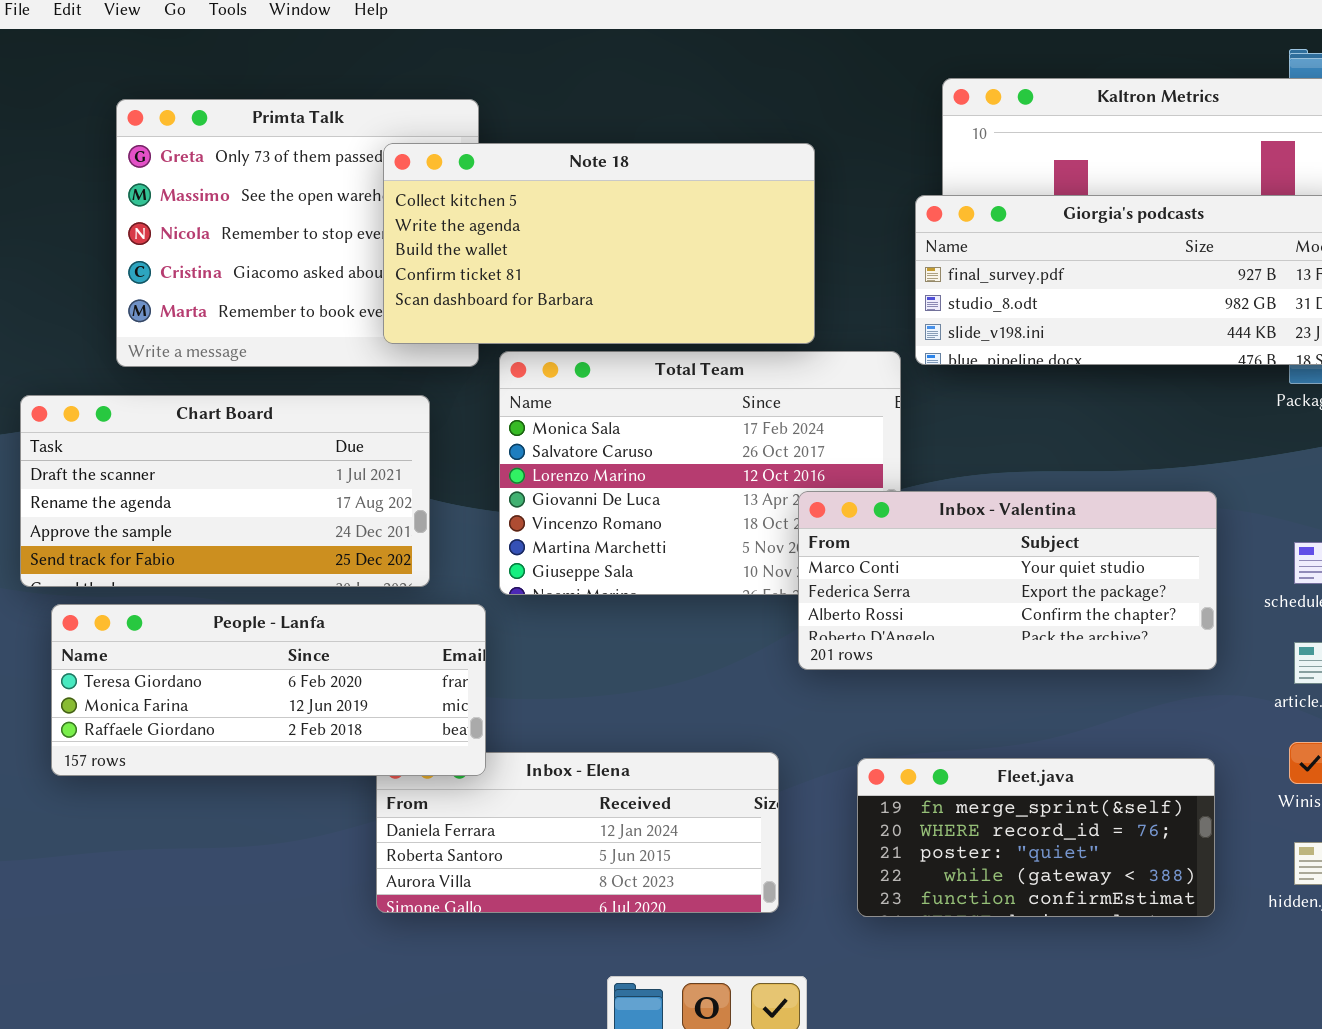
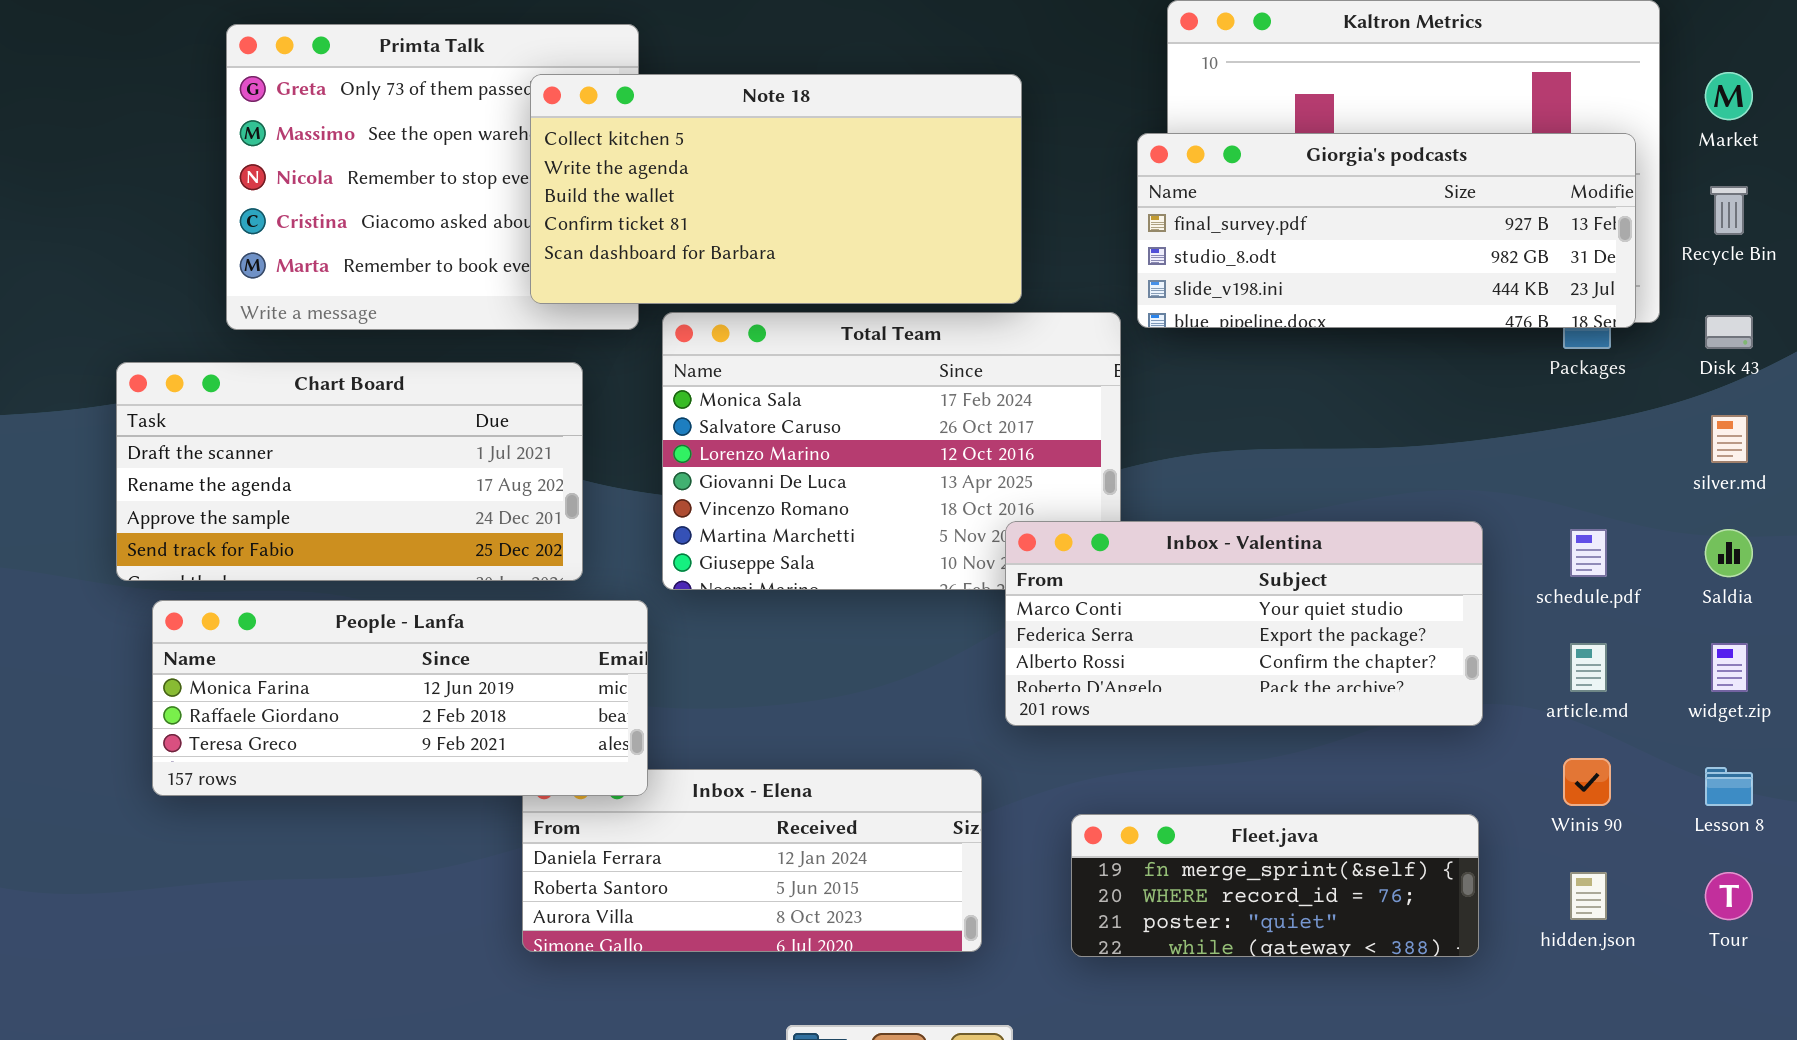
Inbox - Valentina: [798,491,1217,670] -> [1005,521,1483,726], moved
People - Lanfa: [51,604,486,776] -> [152,600,648,796], scrolled down 1 row
Fleet.java: [857,758,1215,917] -> [1071,814,1479,957], resized

